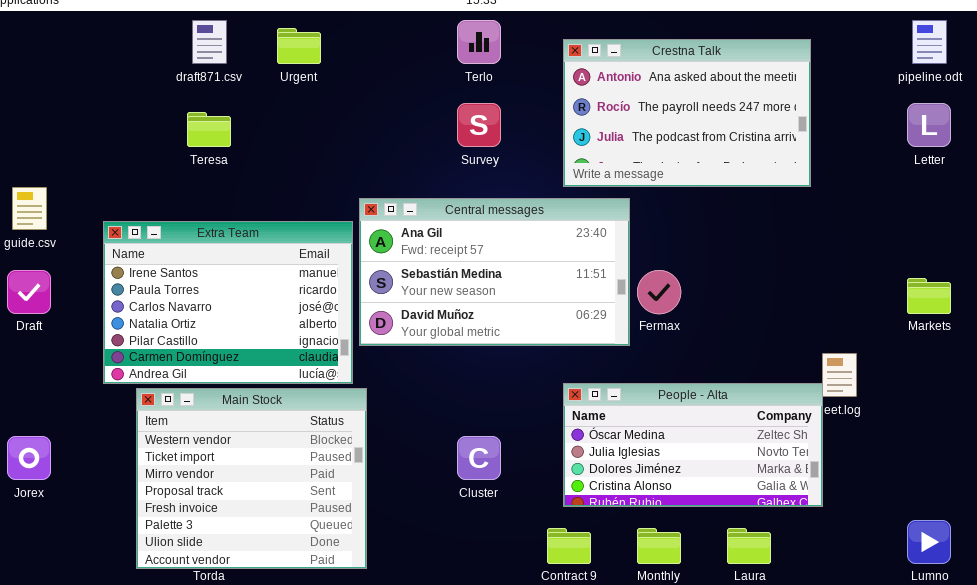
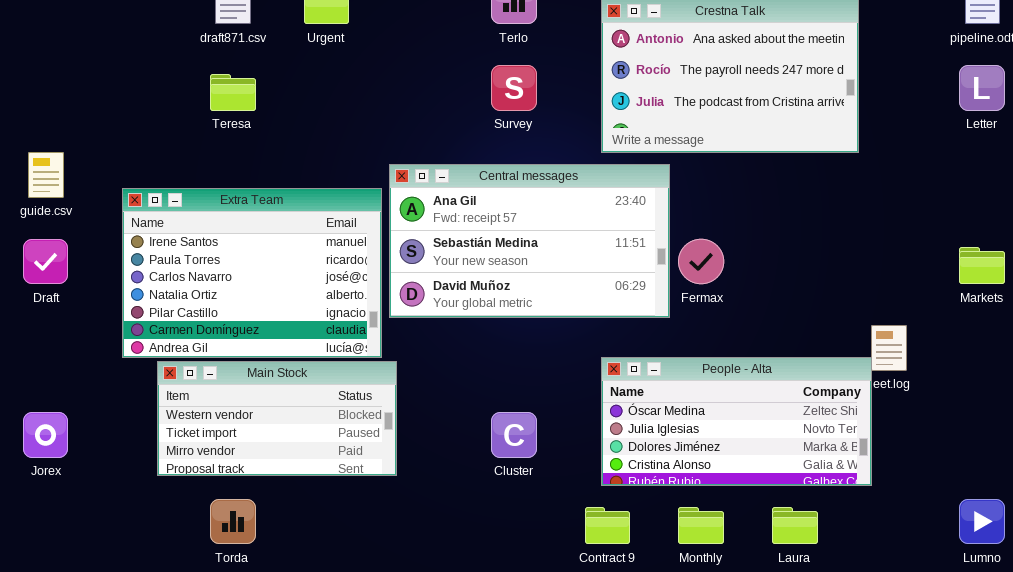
Main Stock: [136,388,367,569] -> [157,361,397,476], resized

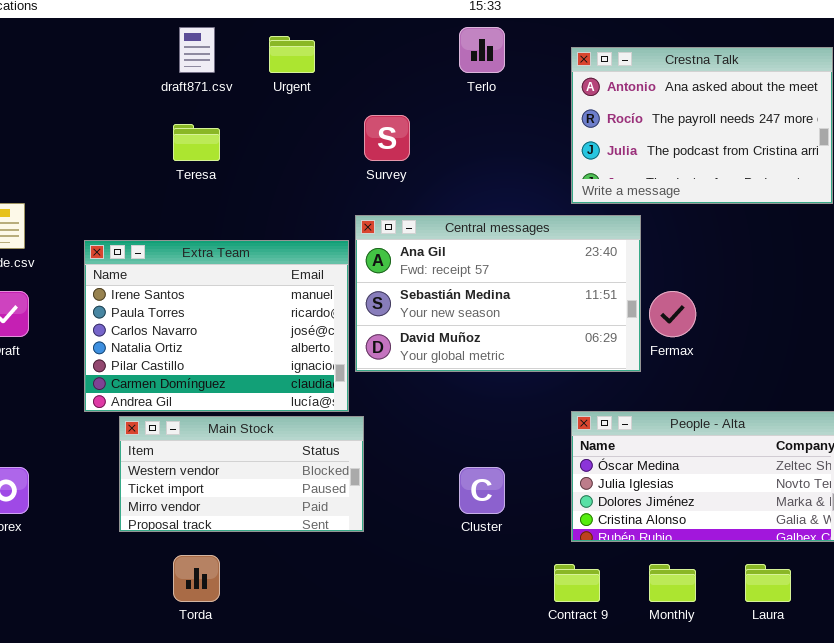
Survey: [491,65,537,111] -> [364,115,410,161], moved

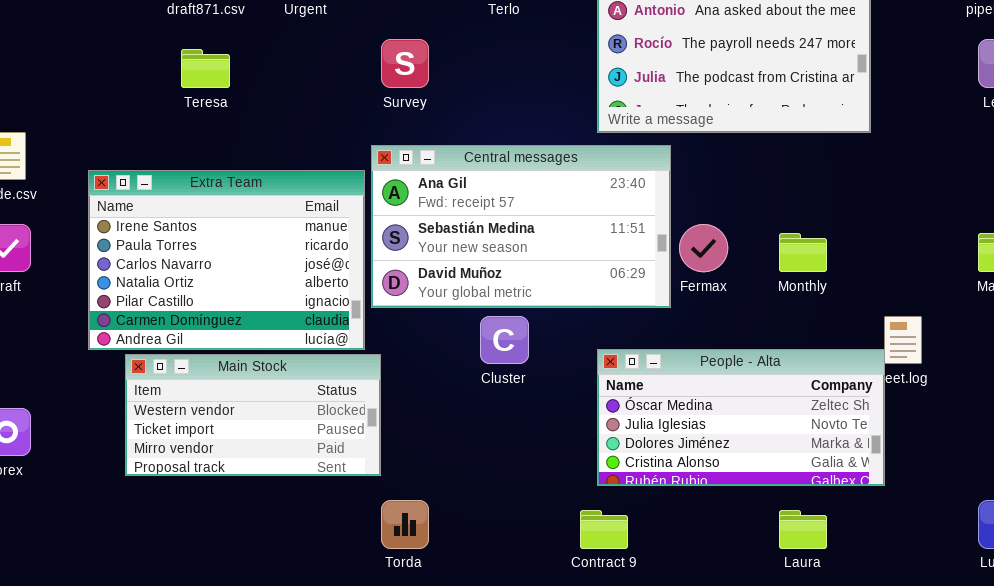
Cluster: [459,467,505,514] -> [480,316,529,364], moved
Torda: [173,555,220,602] -> [381,500,429,549], moved
Monthly: [649,564,696,602] -> [779,233,827,272], moved

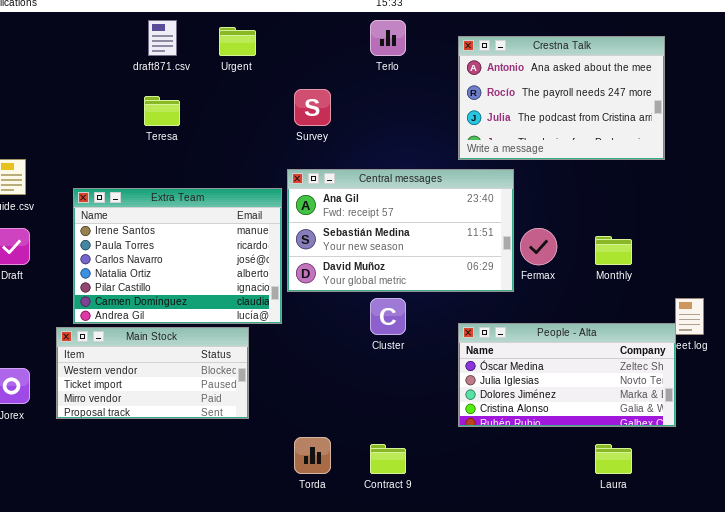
Main Stock: [125,354,381,476] -> [56,327,249,419], moved
Contract 9: [580,510,628,549] -> [370,444,406,474], moved

